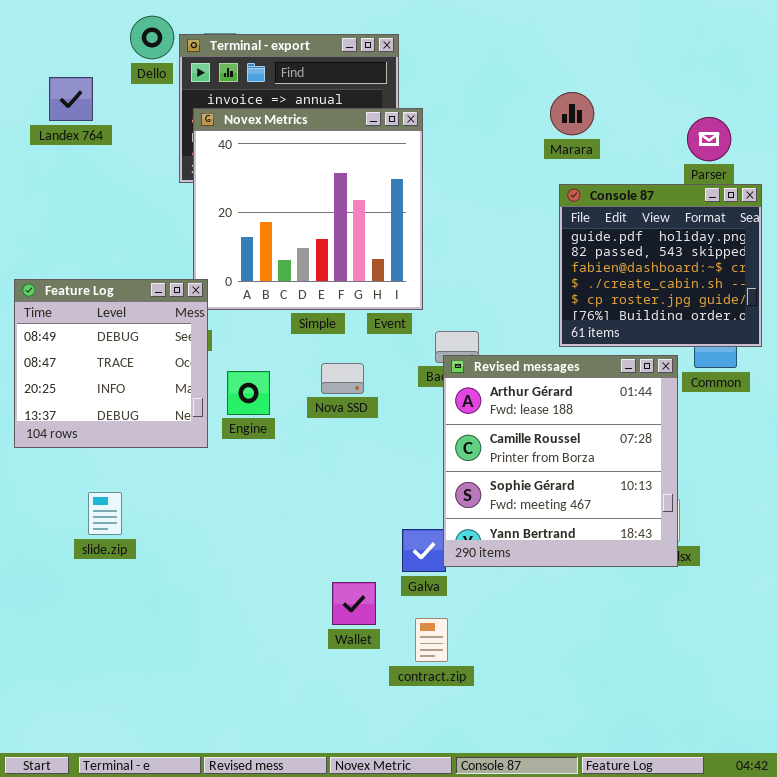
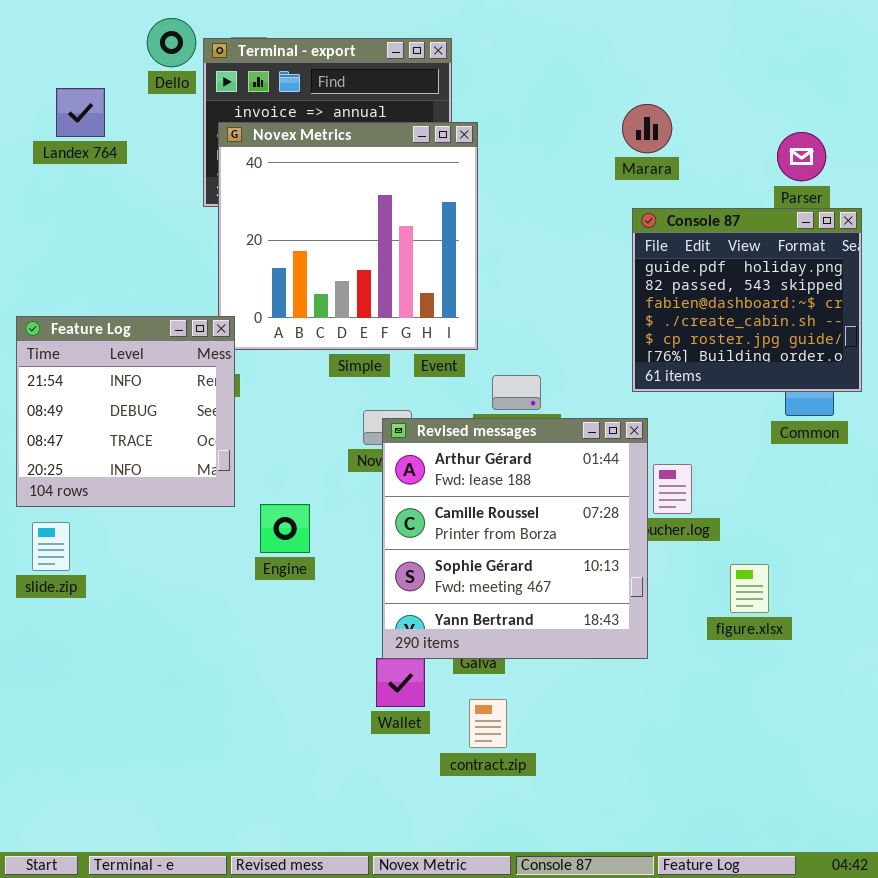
Feature Log: [14,279,208,448] -> [16,316,235,507], scrolled up 1 row
Revised messages: [443,355,678,567] -> [382,418,648,659], moved
Engine: [227,371,270,415] -> [260,504,310,553], moved
slide.zip: [88,492,122,535] -> [32,522,70,571], moved

